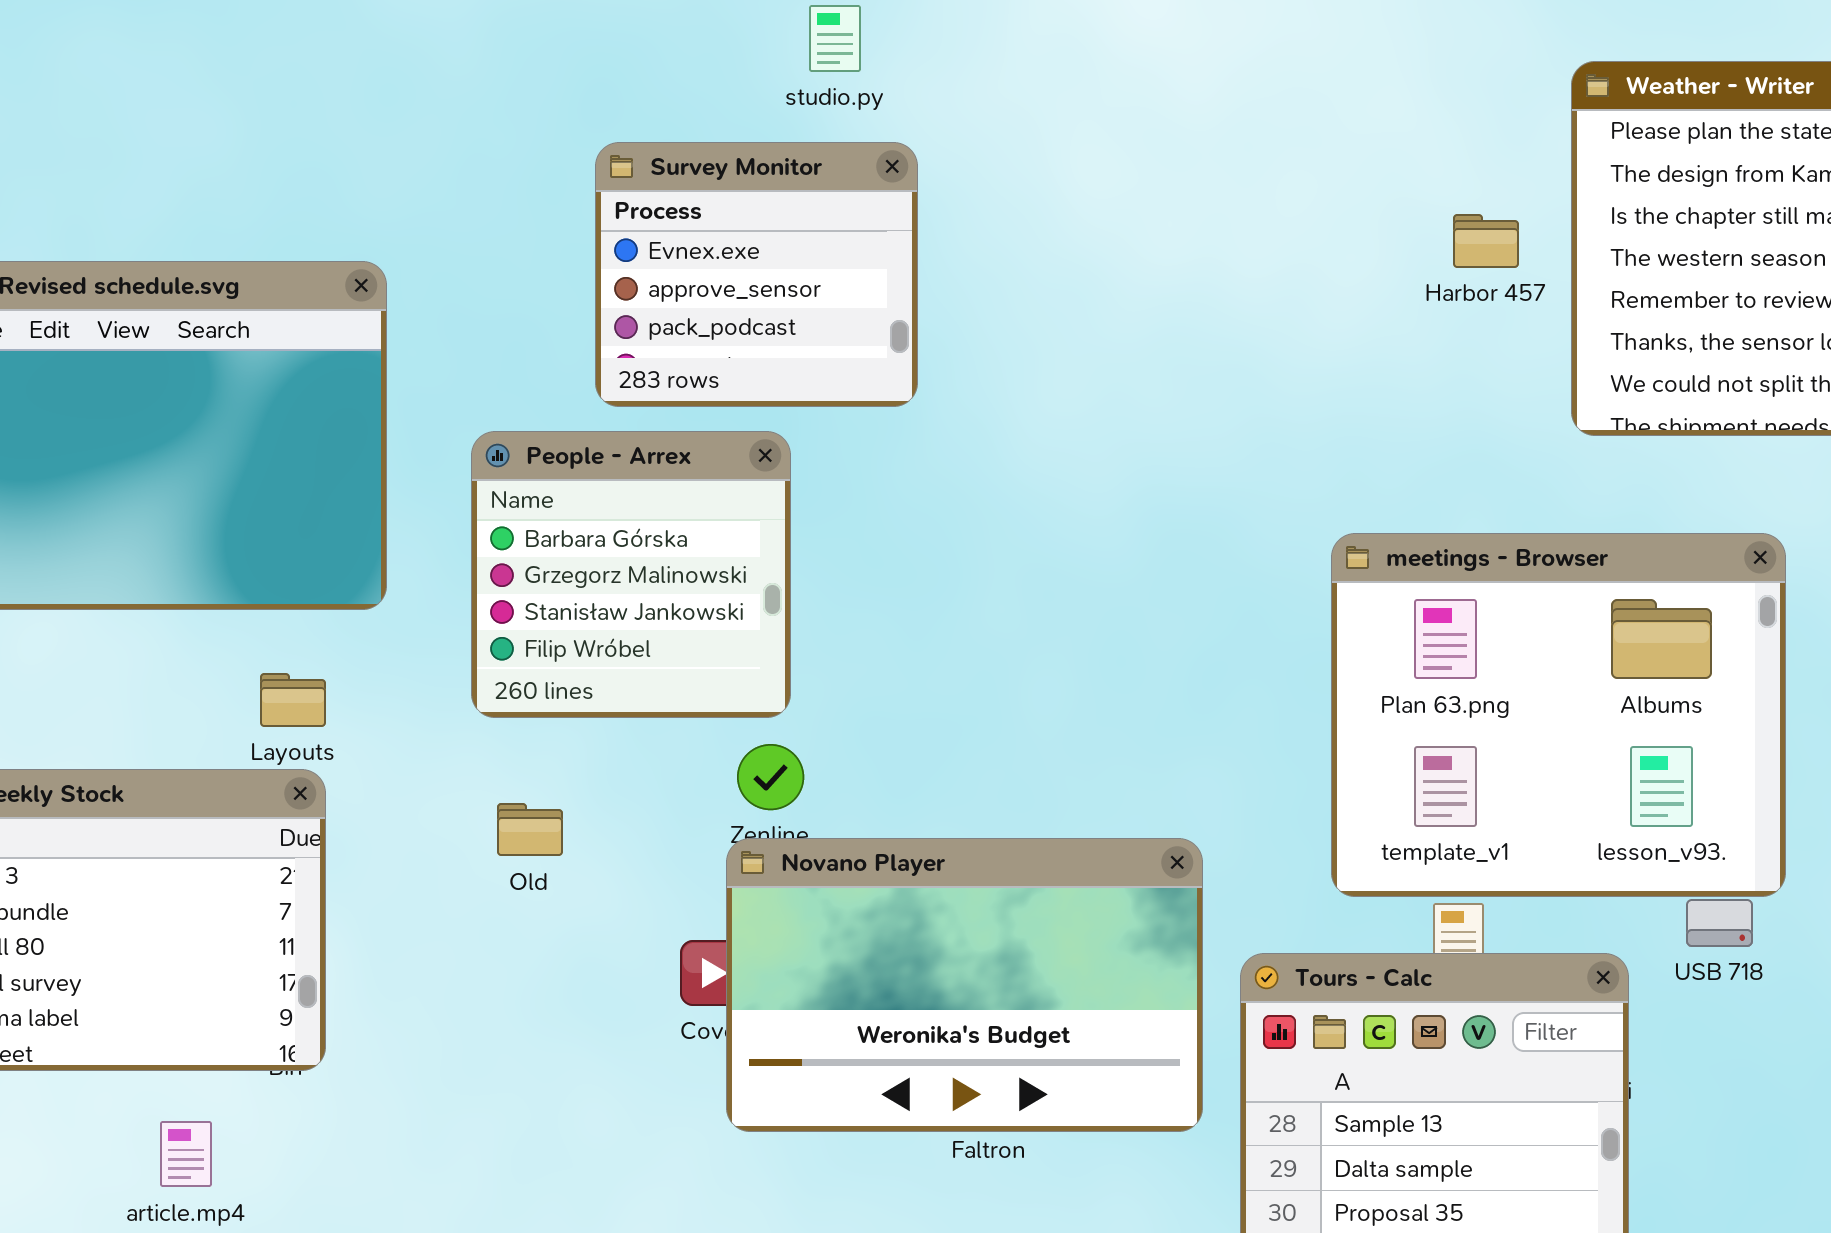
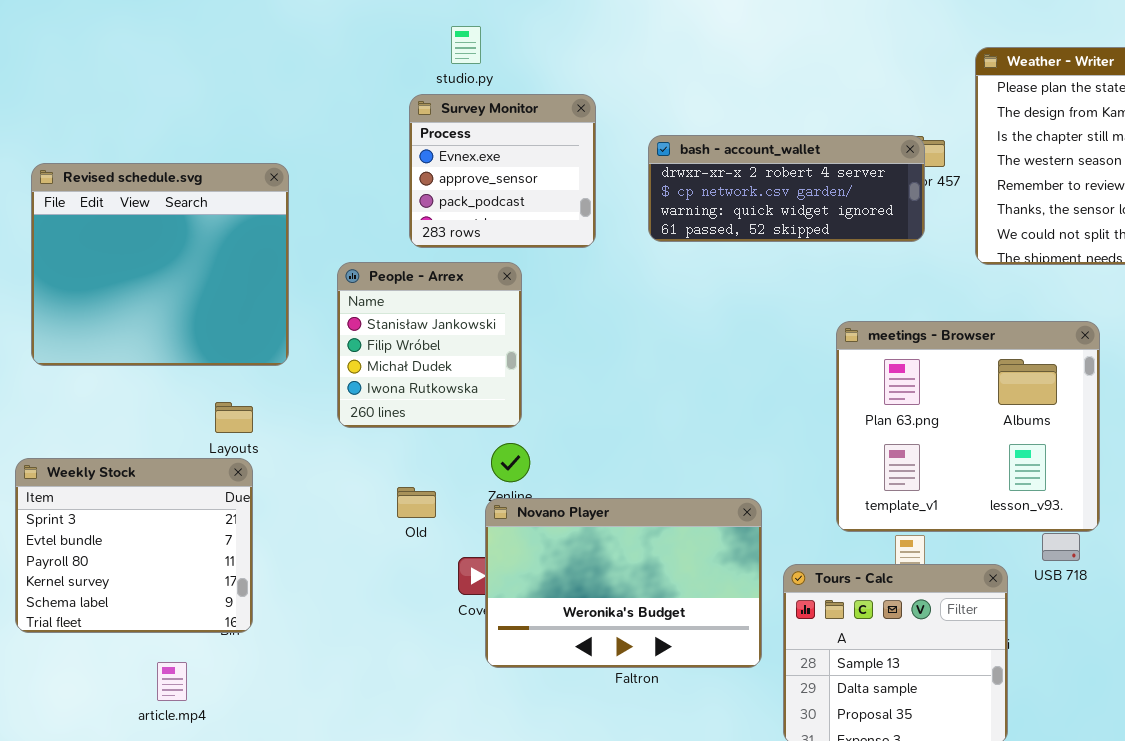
studio.py: [809,5,861,72] -> [451,26,481,64], moved
bash - account_wallet: none -> [648,135,925,242], opened
People - Arrex: [471,431,791,718] -> [337,262,522,428], scrolled down 2 rows
Old: [497,803,563,856] -> [397,487,436,518], moved

